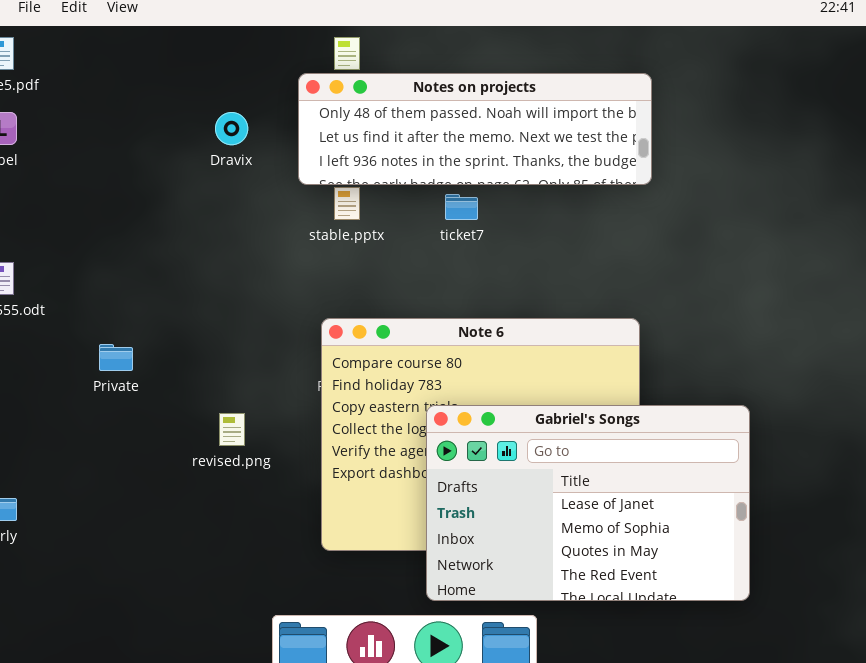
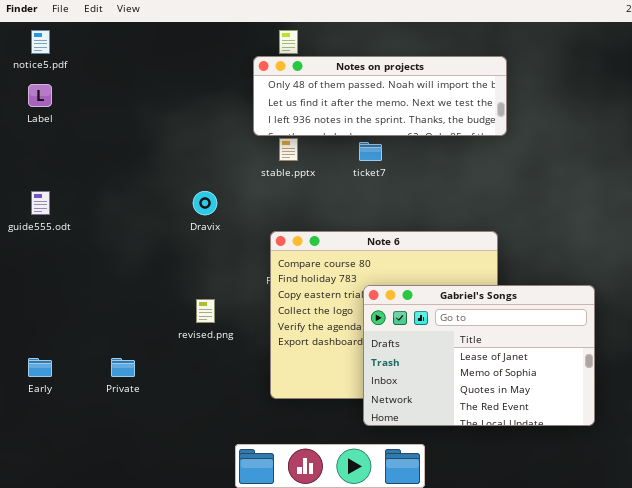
Dravix: [215,112,248,145] -> [193,191,217,215], moved
Private: [99,344,133,371] -> [111,358,135,377], moved
Gabriel's Songs: [426,405,750,601] -> [363,285,595,426], moved

